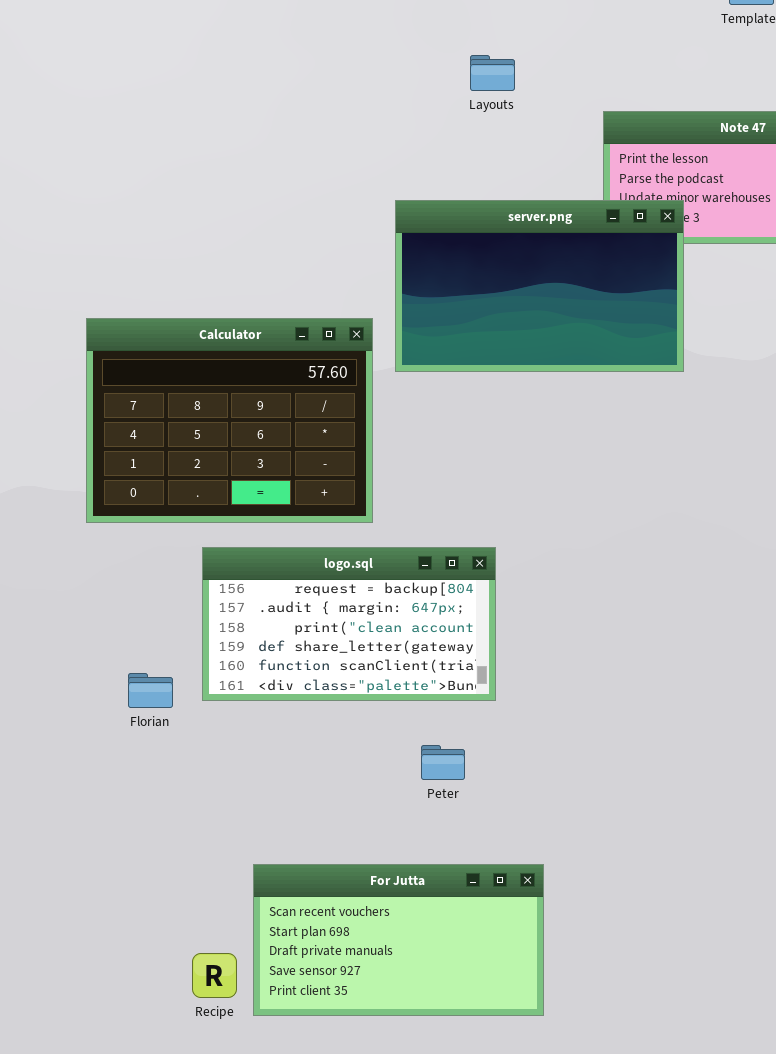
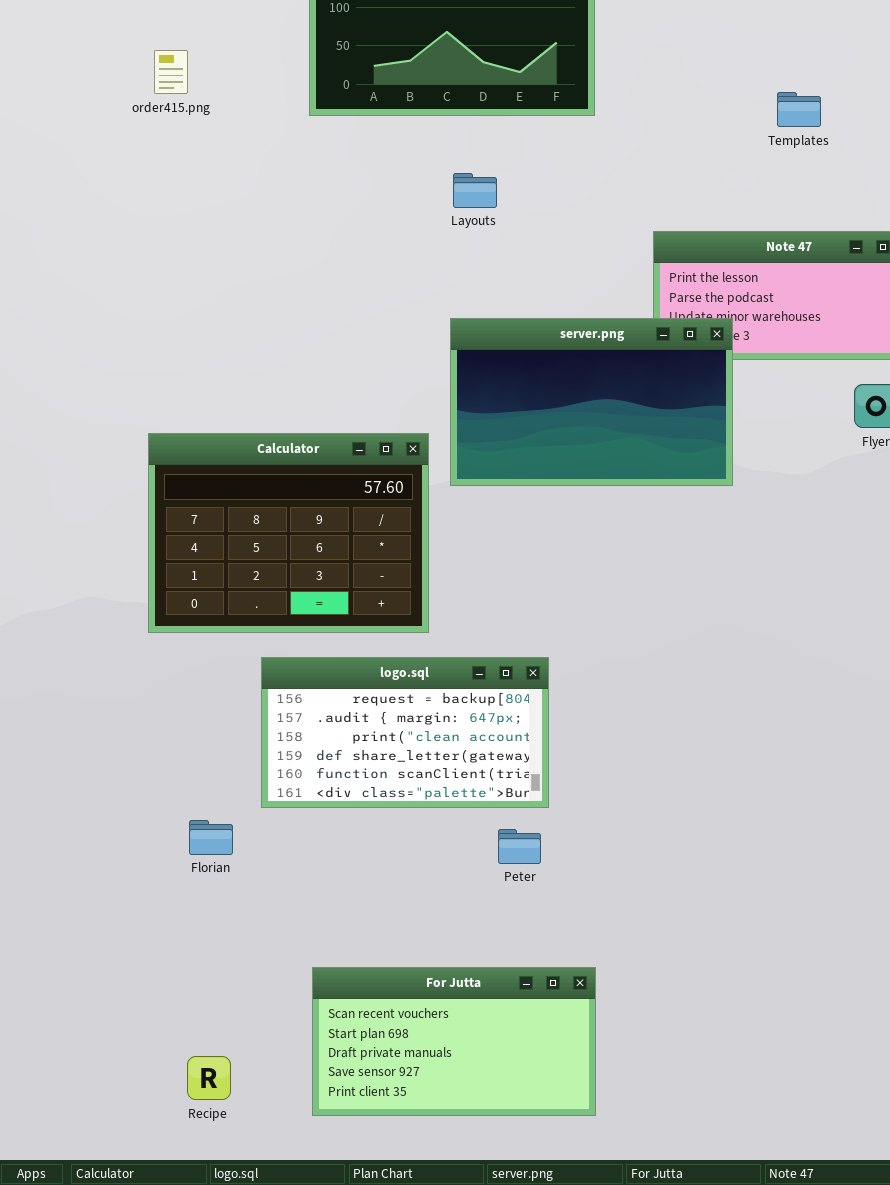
Layouts: [470,55,515,91] -> [453,173,497,208], moved
Florian: [128,673,173,708] -> [189,820,233,855], moved
Peter: [421,745,465,780] -> [498,829,541,864], moved
Recipe: [192,953,237,998] -> [187,1056,231,1100], moved

